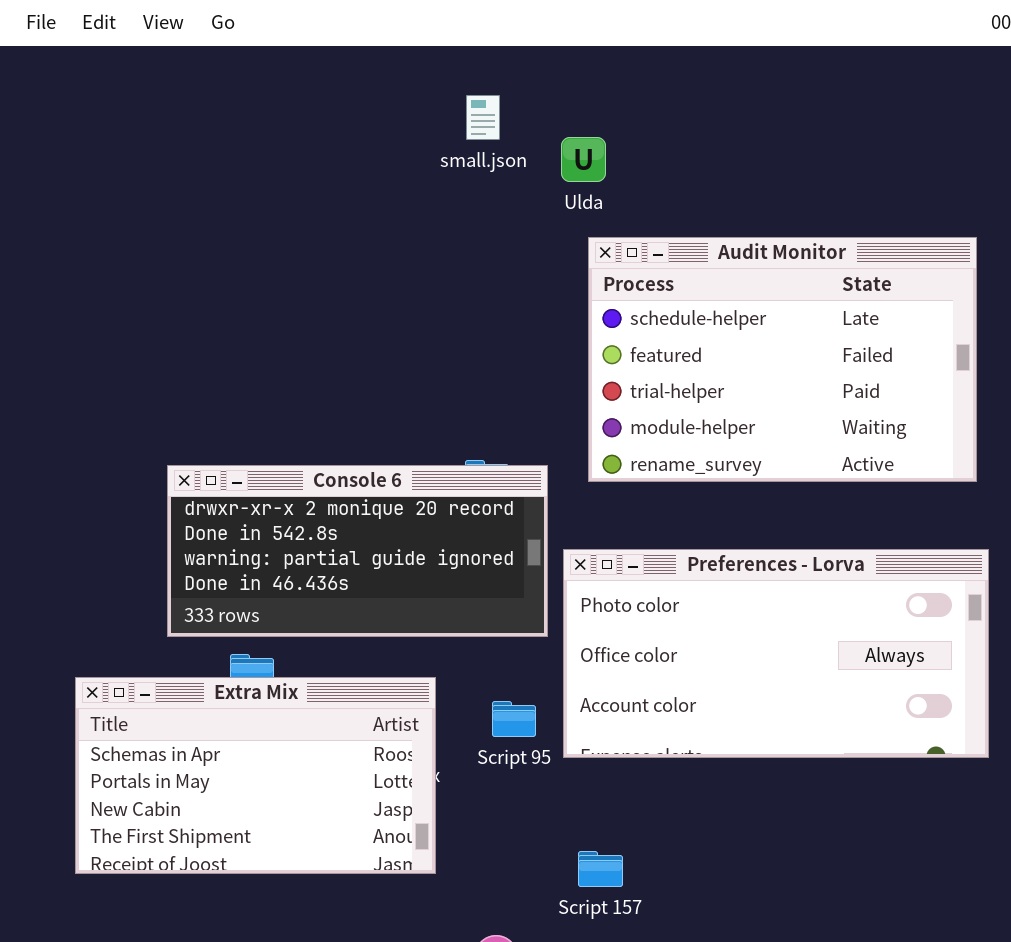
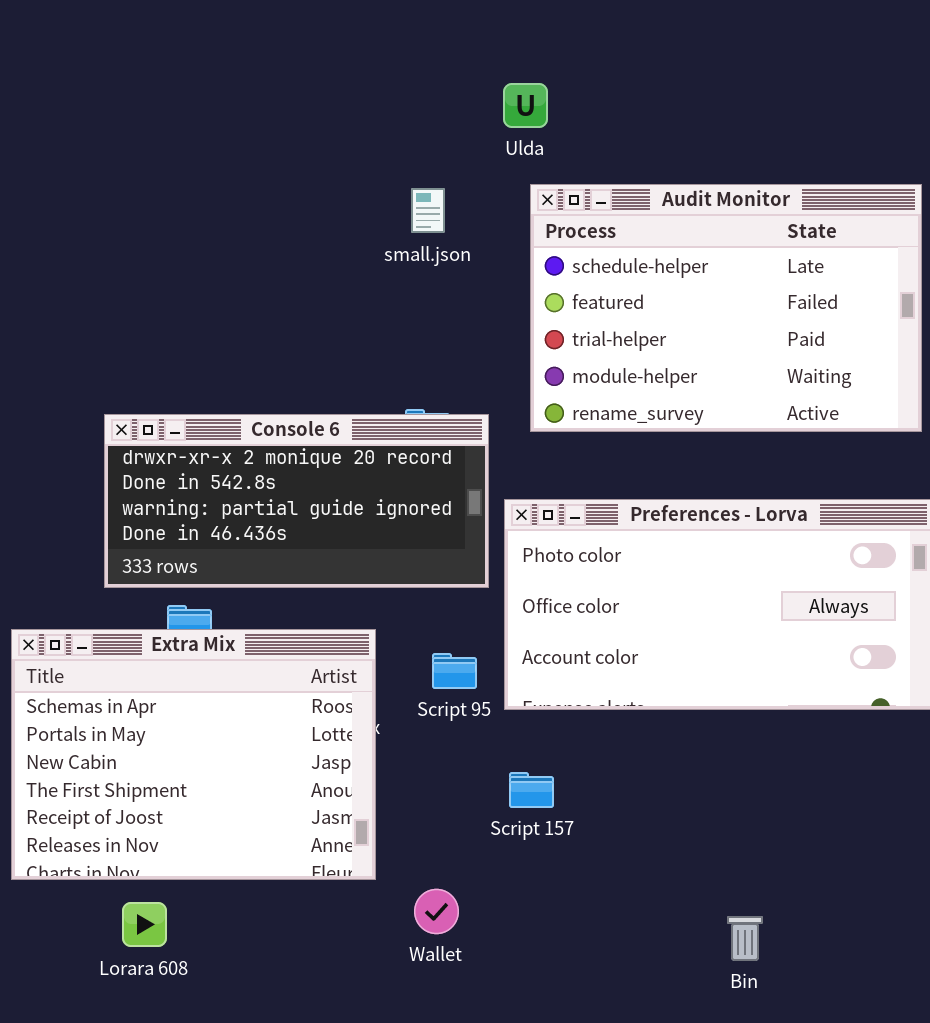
small.json: [466,95,500,140] -> [411,188,445,233], moved
Extra Mix: [75,677,436,874] -> [11,629,376,880], resized
Script 157: [578,851,623,887] -> [509,772,554,808], moved

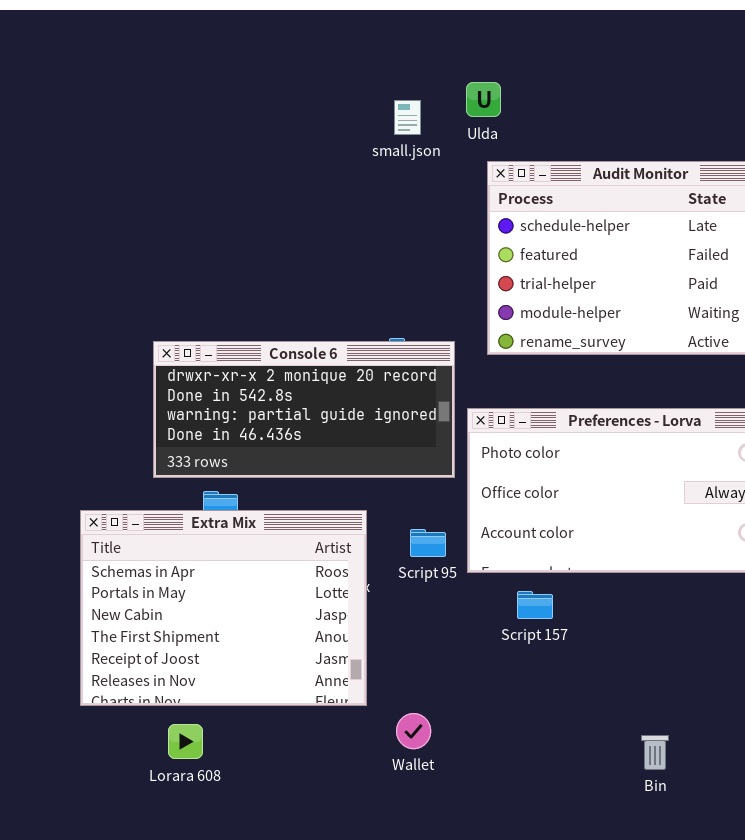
small.json: [411,188,445,233] -> [394,100,421,135], moved
Script 157: [509,772,554,808] -> [517,591,553,619], moved

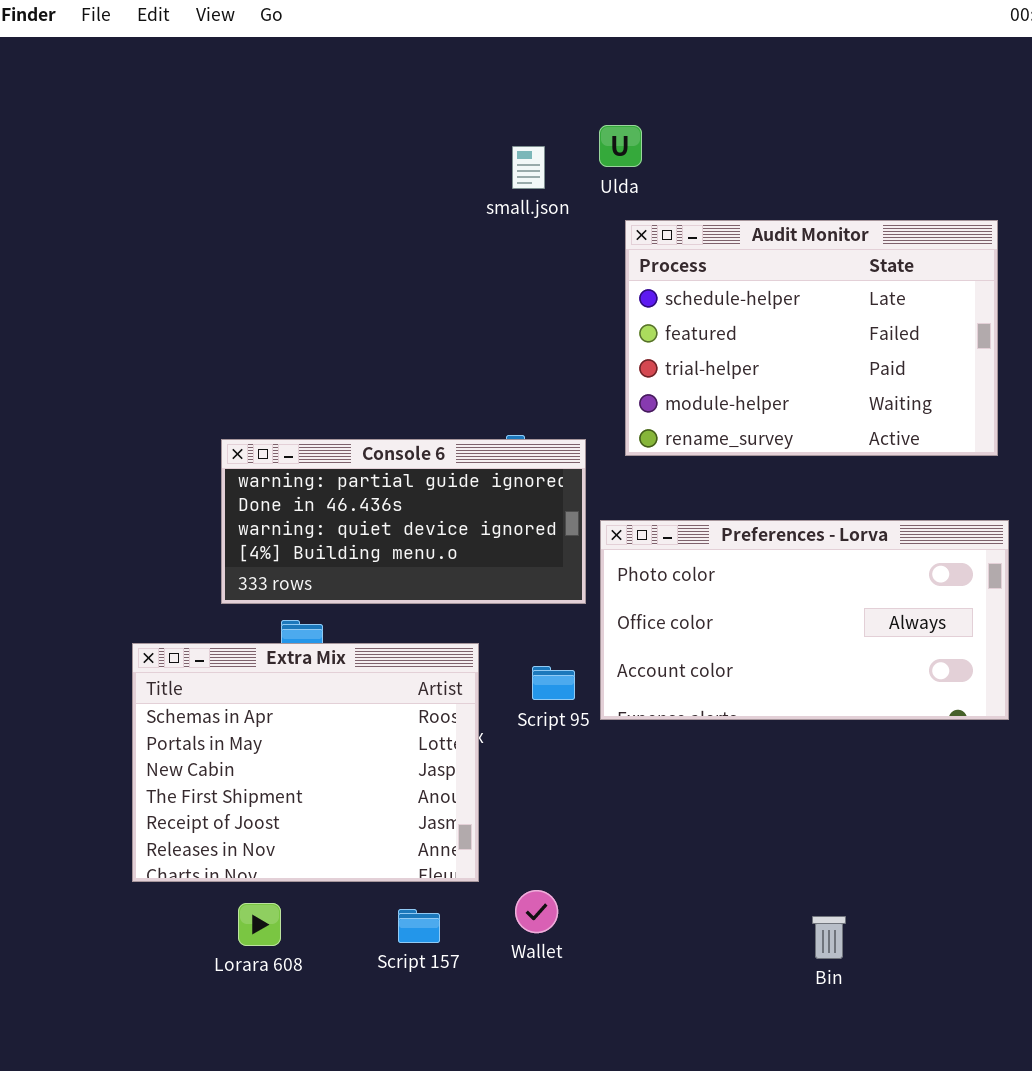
Console 6: [153,341,455,478] -> [221,439,586,604], scrolled down 2 rows
Script 157: [517,591,553,619] -> [398,909,440,943], moved

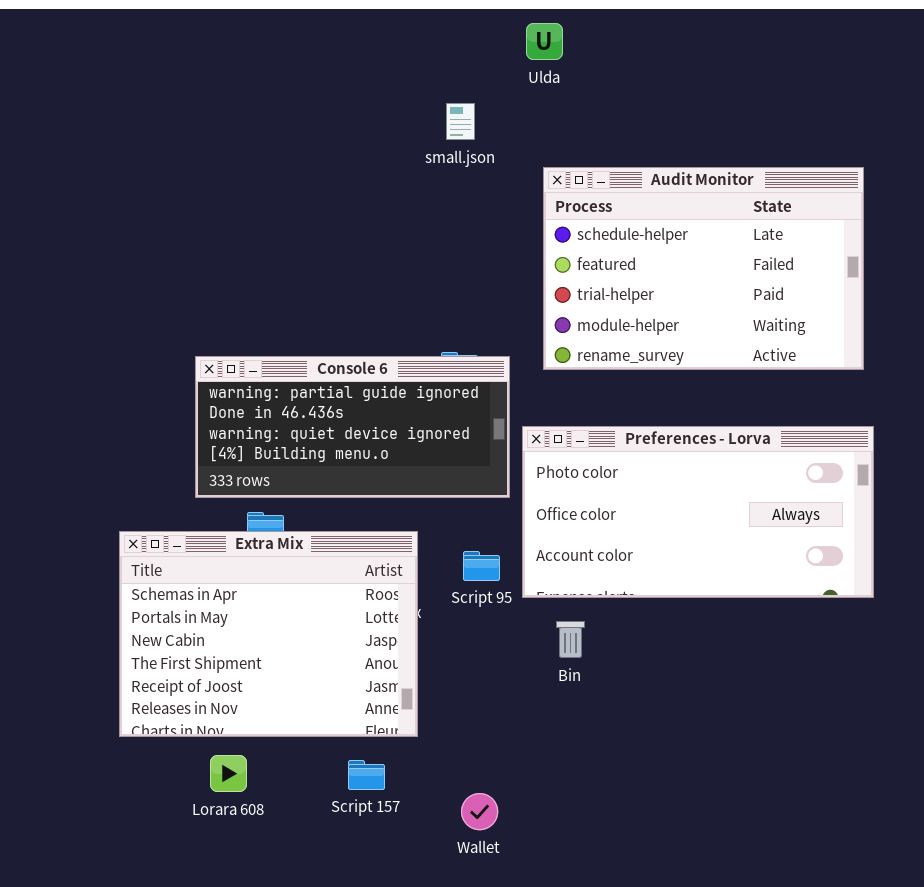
Ulda: [599,125,642,167] -> [526,23,563,60], moved
Wallet: [515,890,558,933] -> [461,793,498,830], moved
Bin: [812,916,846,959] -> [556,621,585,658], moved

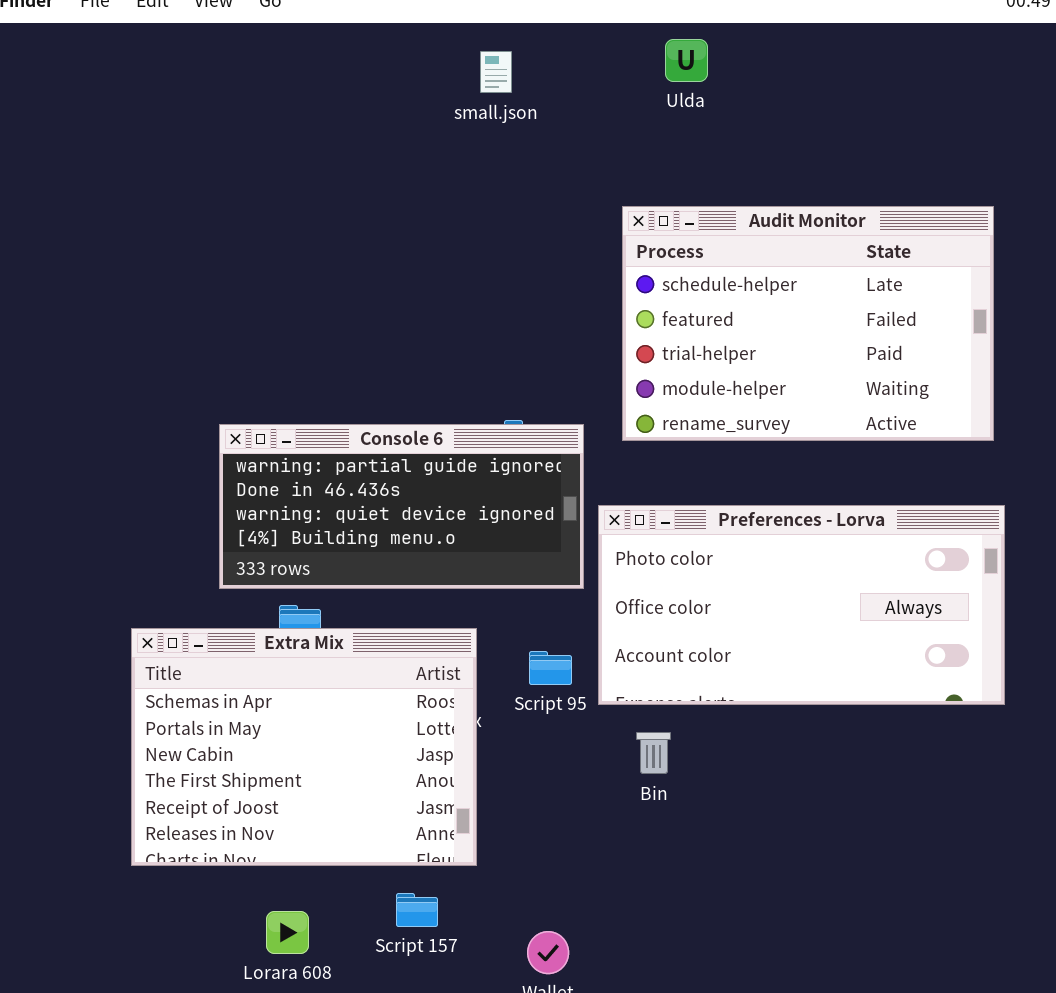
Ulda: [526,23,563,60] -> [665,39,708,82], moved
small.json: [446,103,475,140] -> [480,51,512,93], moved
Lorara 608: [210,755,247,792] -> [266,911,309,954], moved

